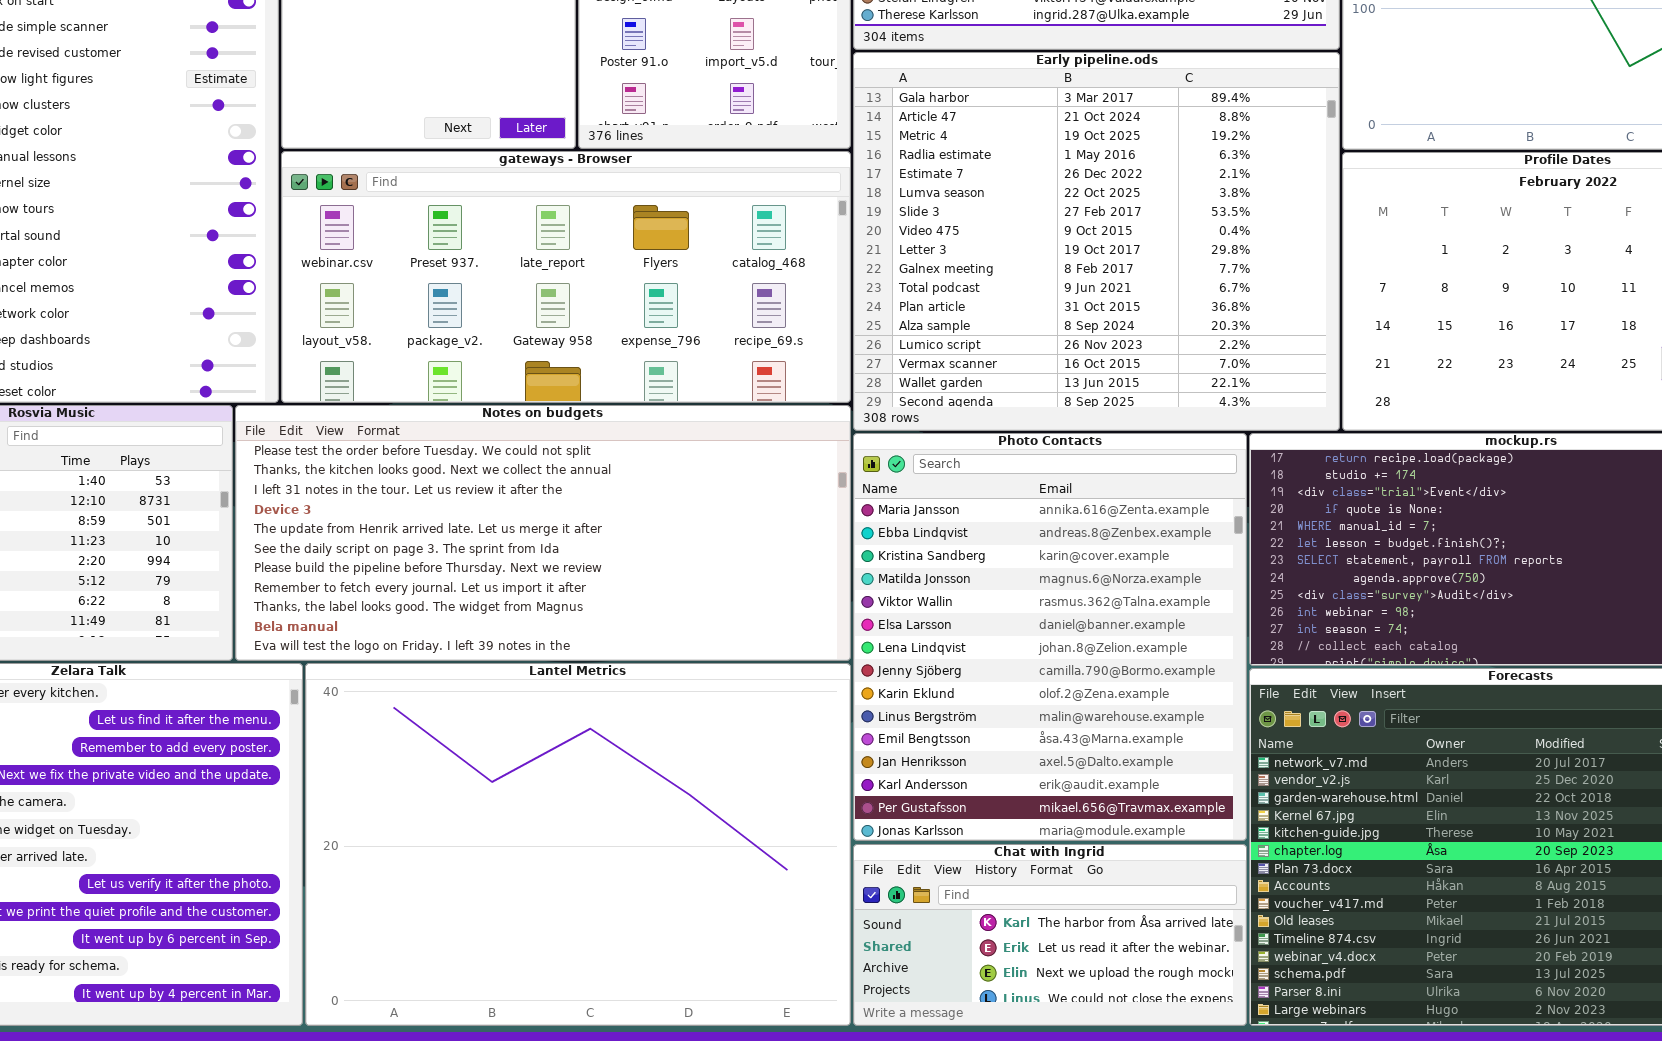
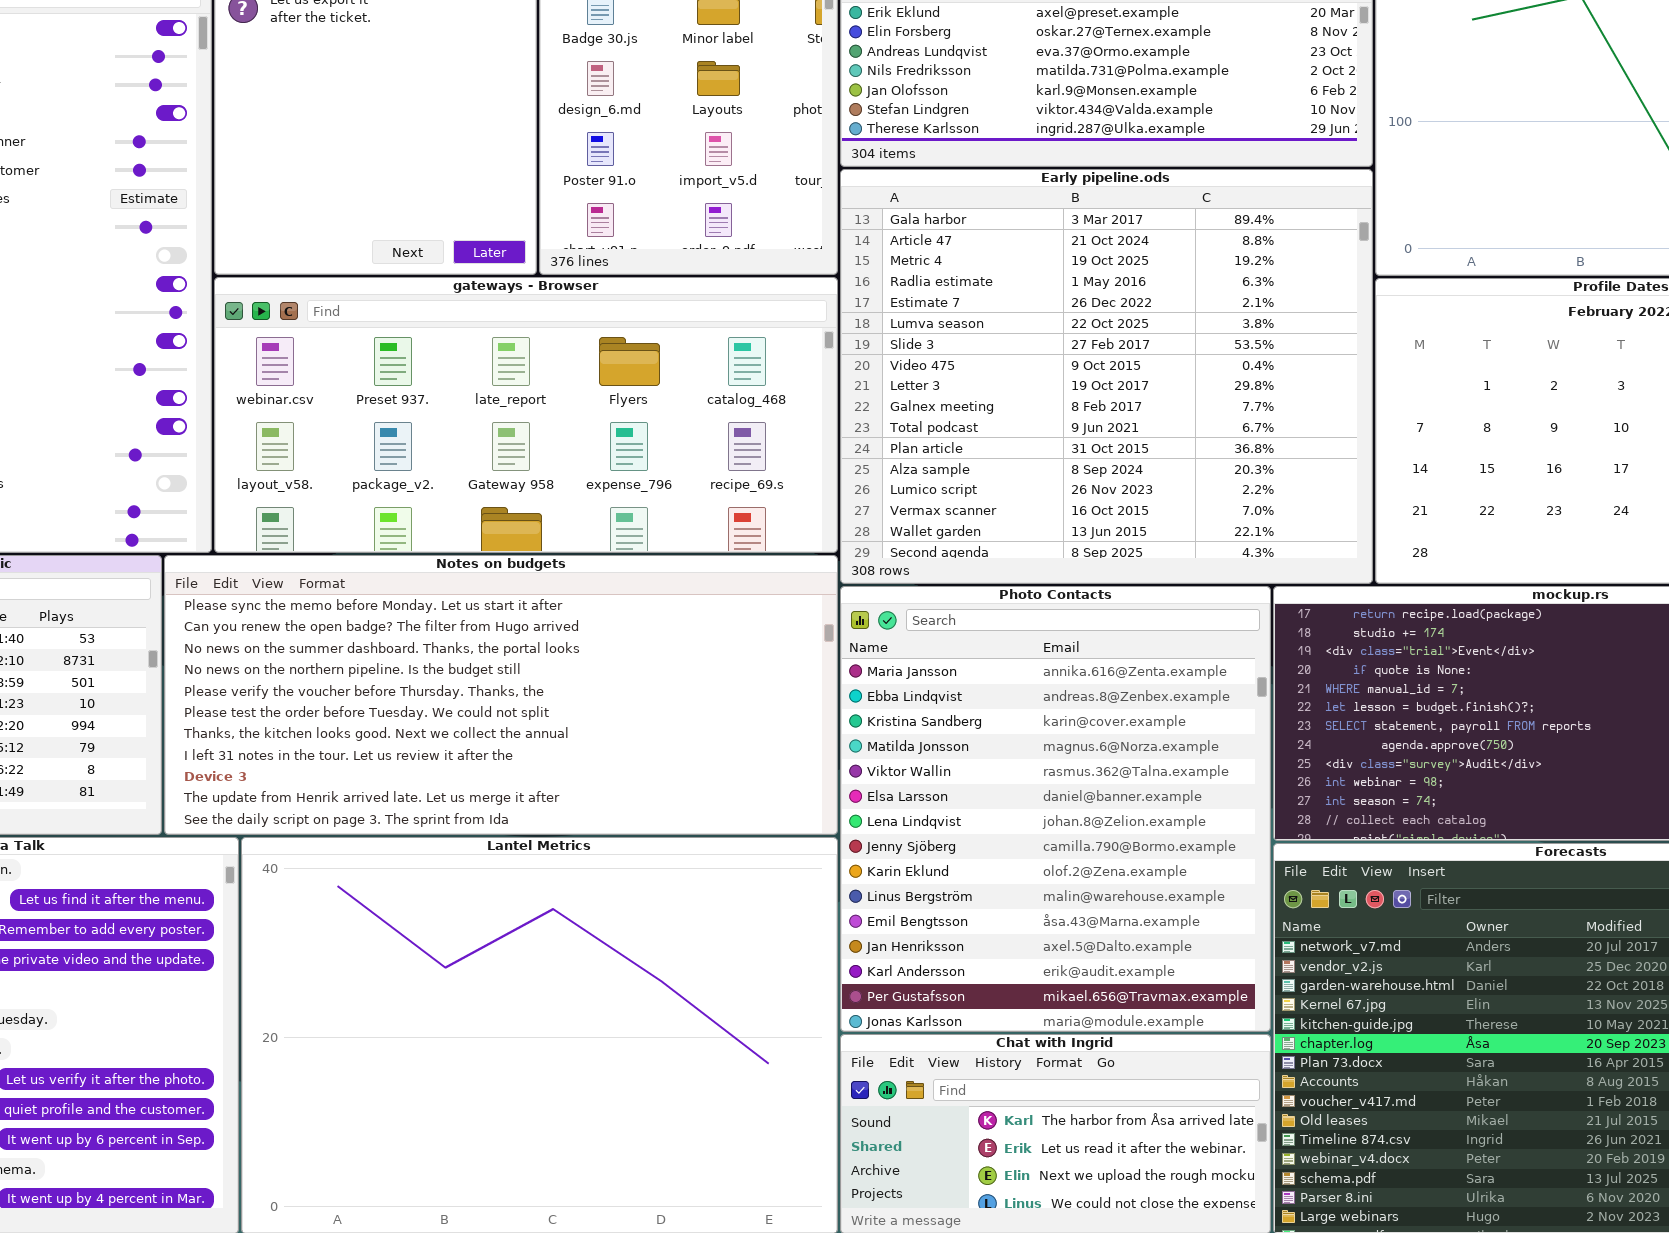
Notes on budgets: [235,405,851,661] -> [164,555,838,835], scrolled up 5 rows

